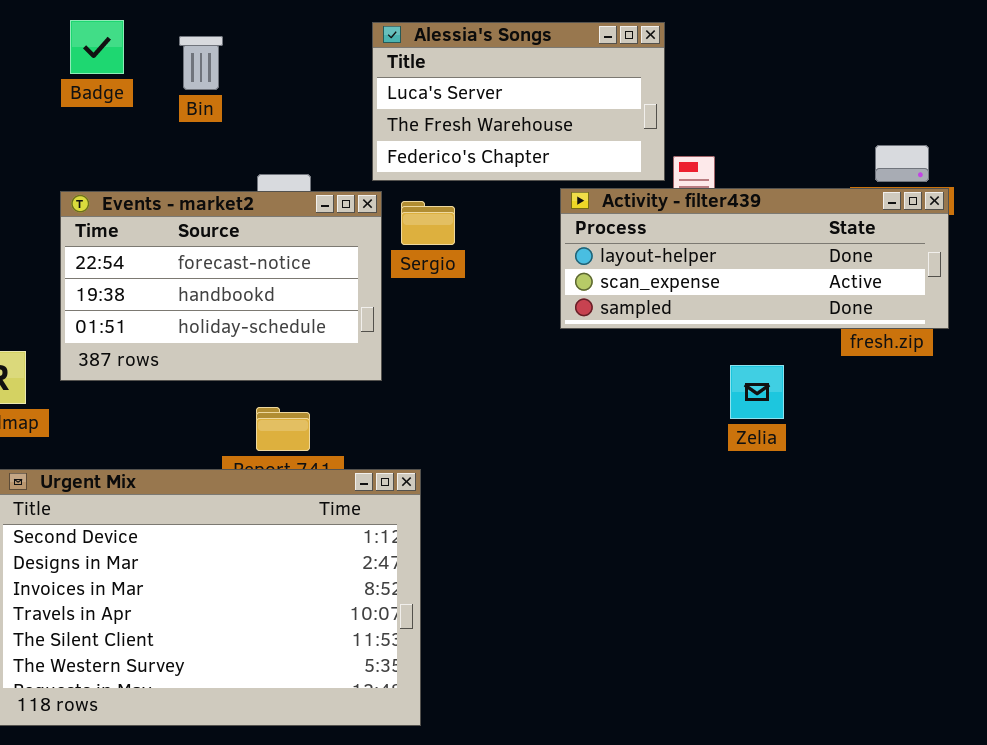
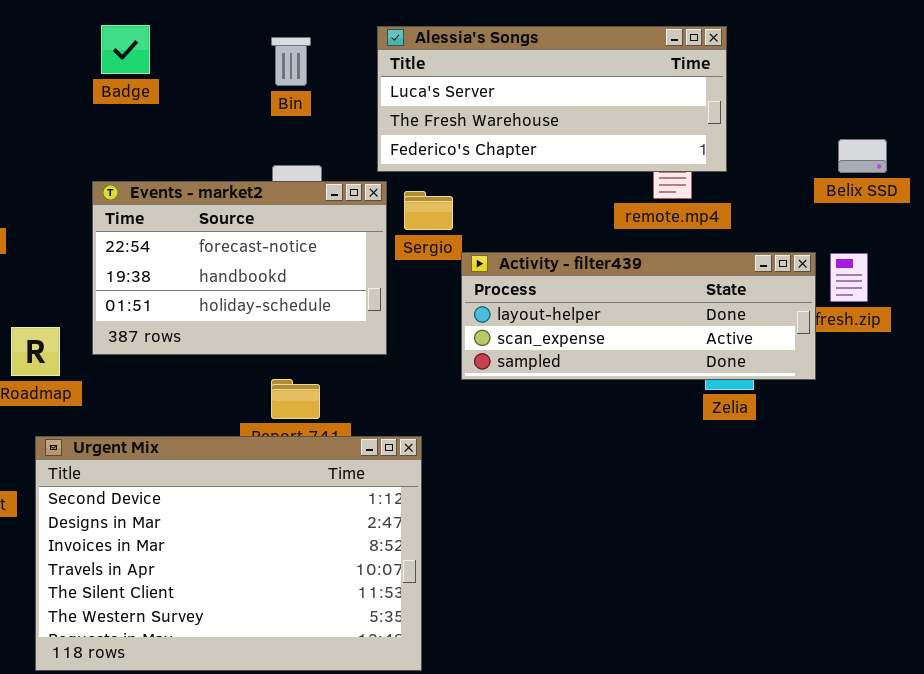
Alessia's Songs: [372,22,665,181] -> [377,26,727,172], resized
Bin: [179,36,223,90] -> [271,37,311,86], moved
Activity - filter439: [560,188,949,329] -> [461,252,816,380], moved

